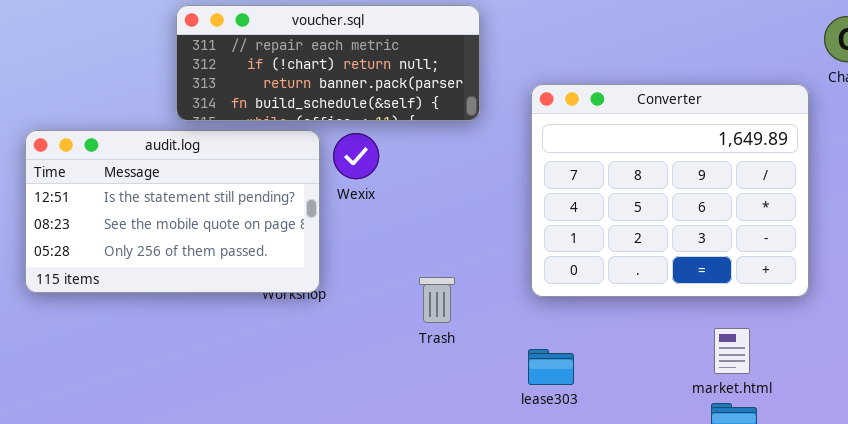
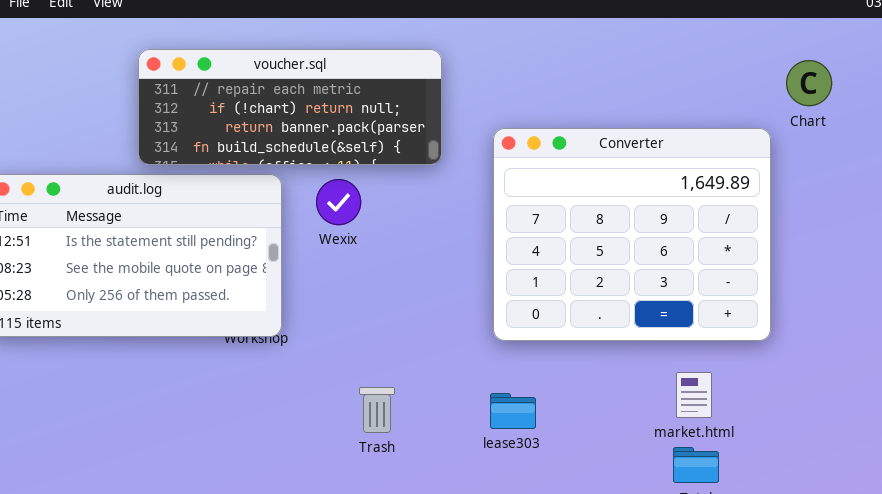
Wexix: [333,133,379,179] -> [316,179,361,225], moved
Trash: [419,277,455,323] -> [359,387,395,433], moved

